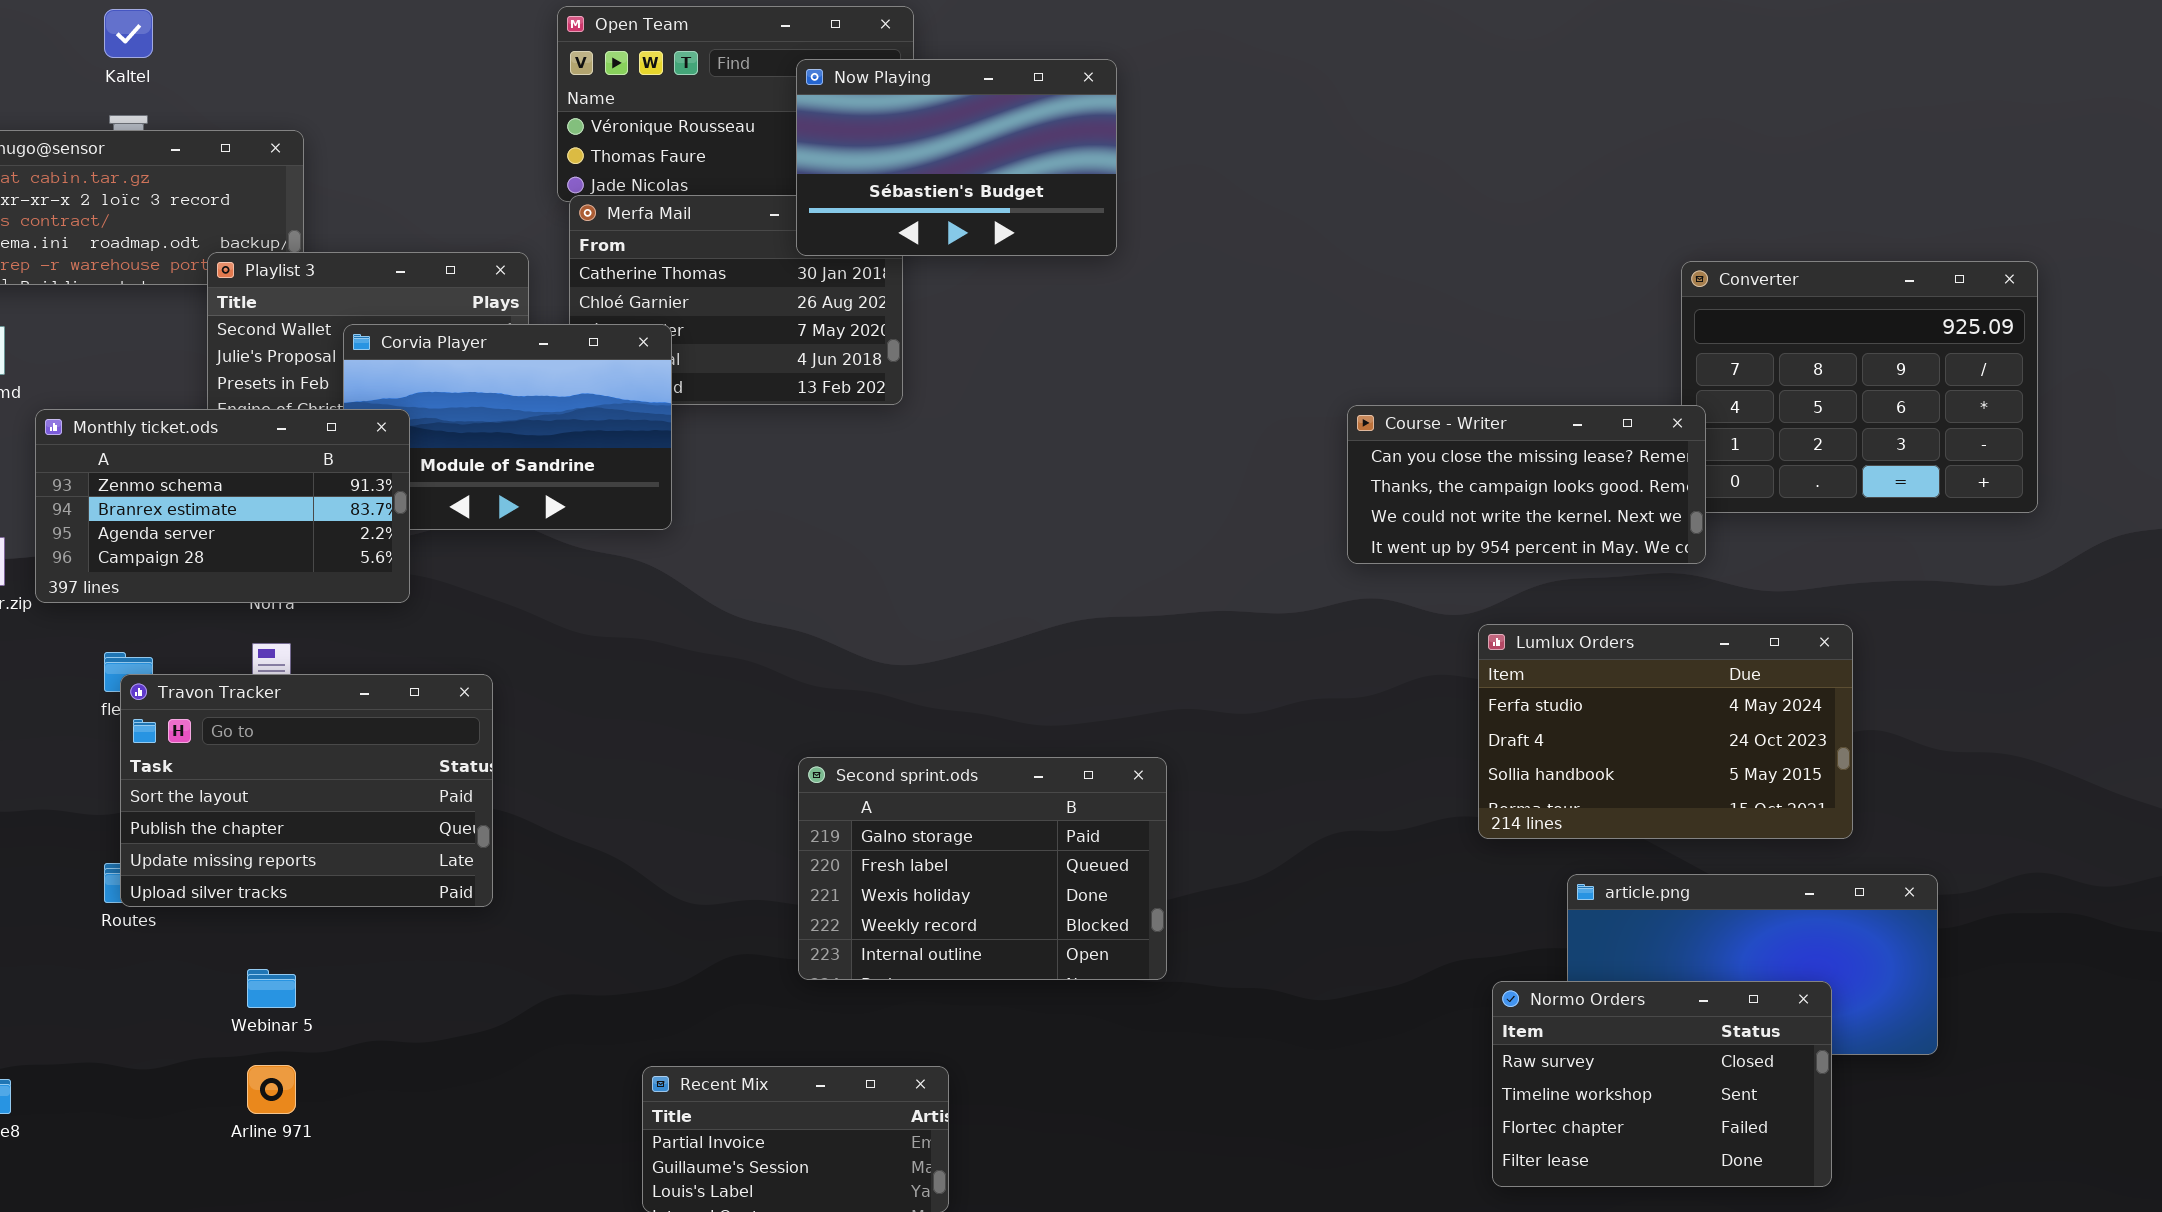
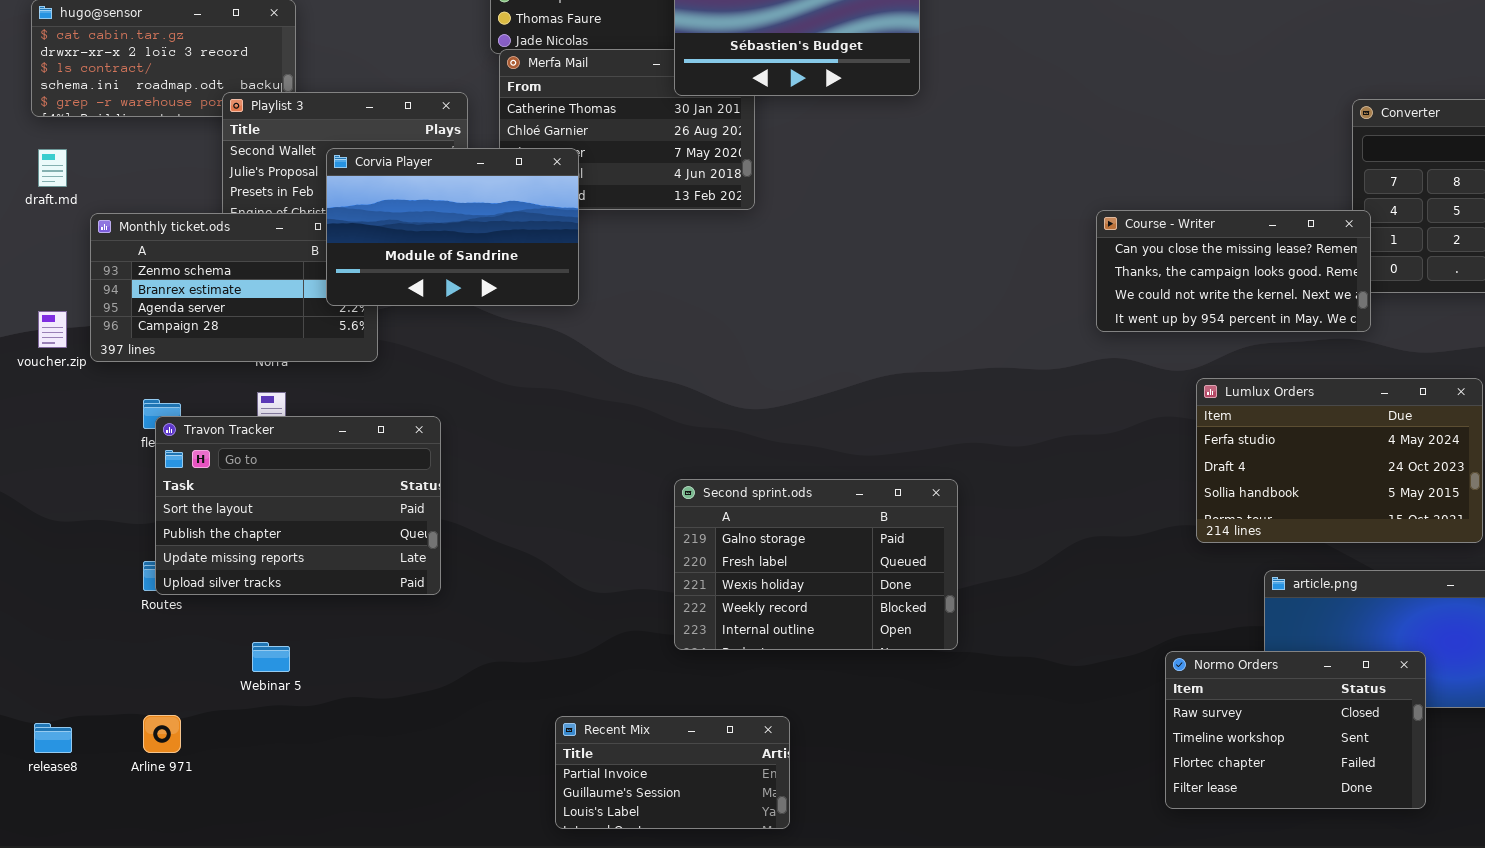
Corvia Player: [343,324,672,530] -> [326,148,579,306], raised
Normo Orders: [1492,981,1832,1187] -> [1165,651,1426,809], moved
Arline 971: [247,1065,296,1114] -> [143,715,181,753], moved

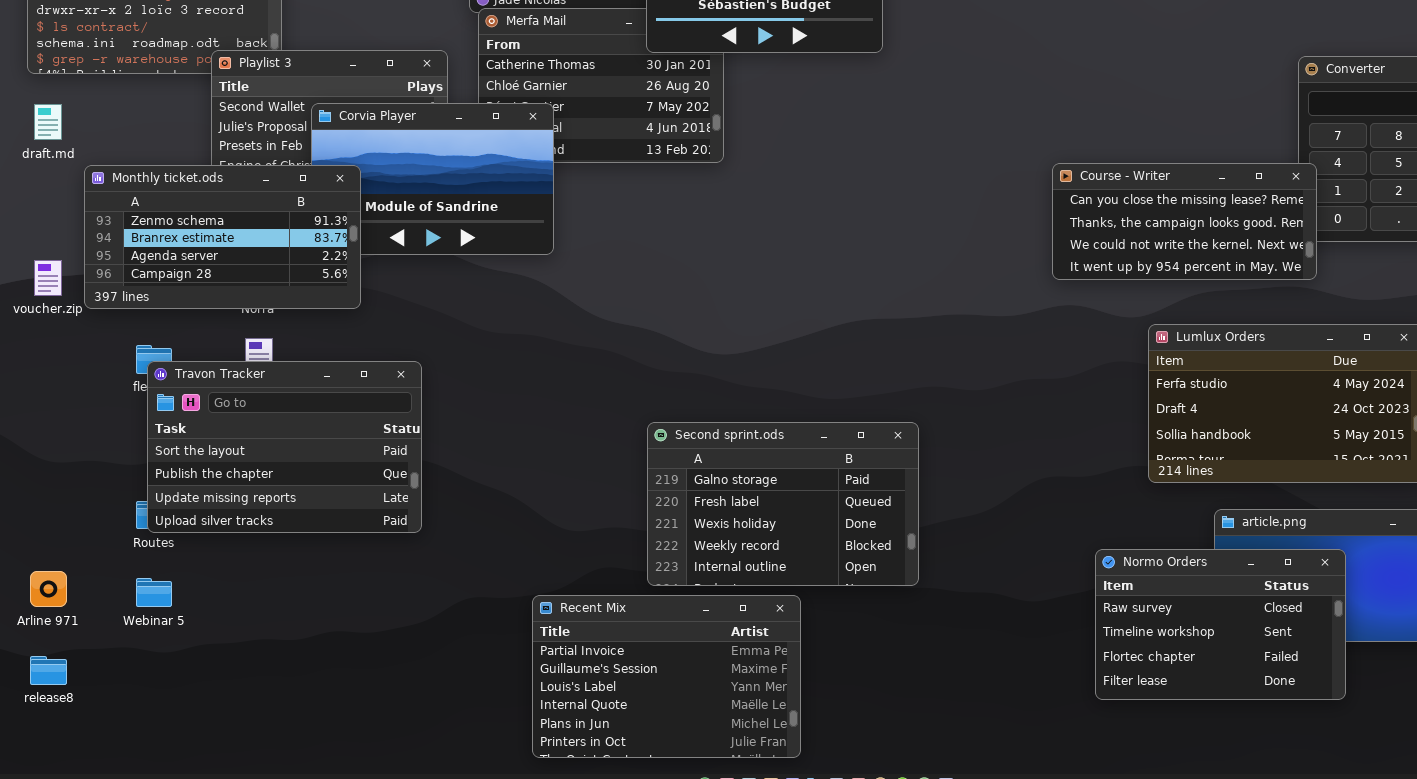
Monthly ticket.ods: [90,213,378,362] -> [84,165,361,309], raised
Webinar 5: [252,642,290,672] -> [136,578,172,607], moved
Normo Orders: [1165,651,1426,809] -> [1095,549,1346,700], moved
Arline 971: [143,715,181,753] -> [30,571,67,607], moved
Recent Mix: [555,716,790,829] -> [532,595,801,758], resized

